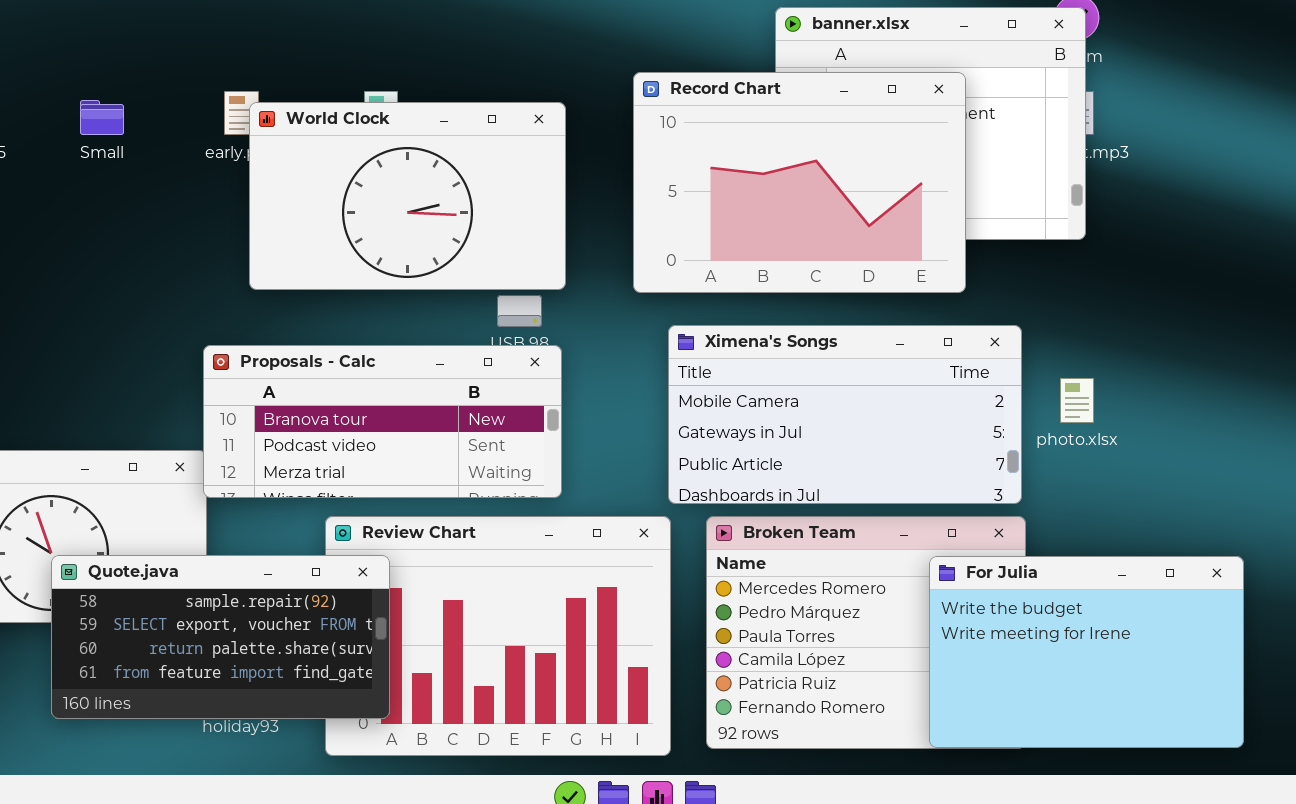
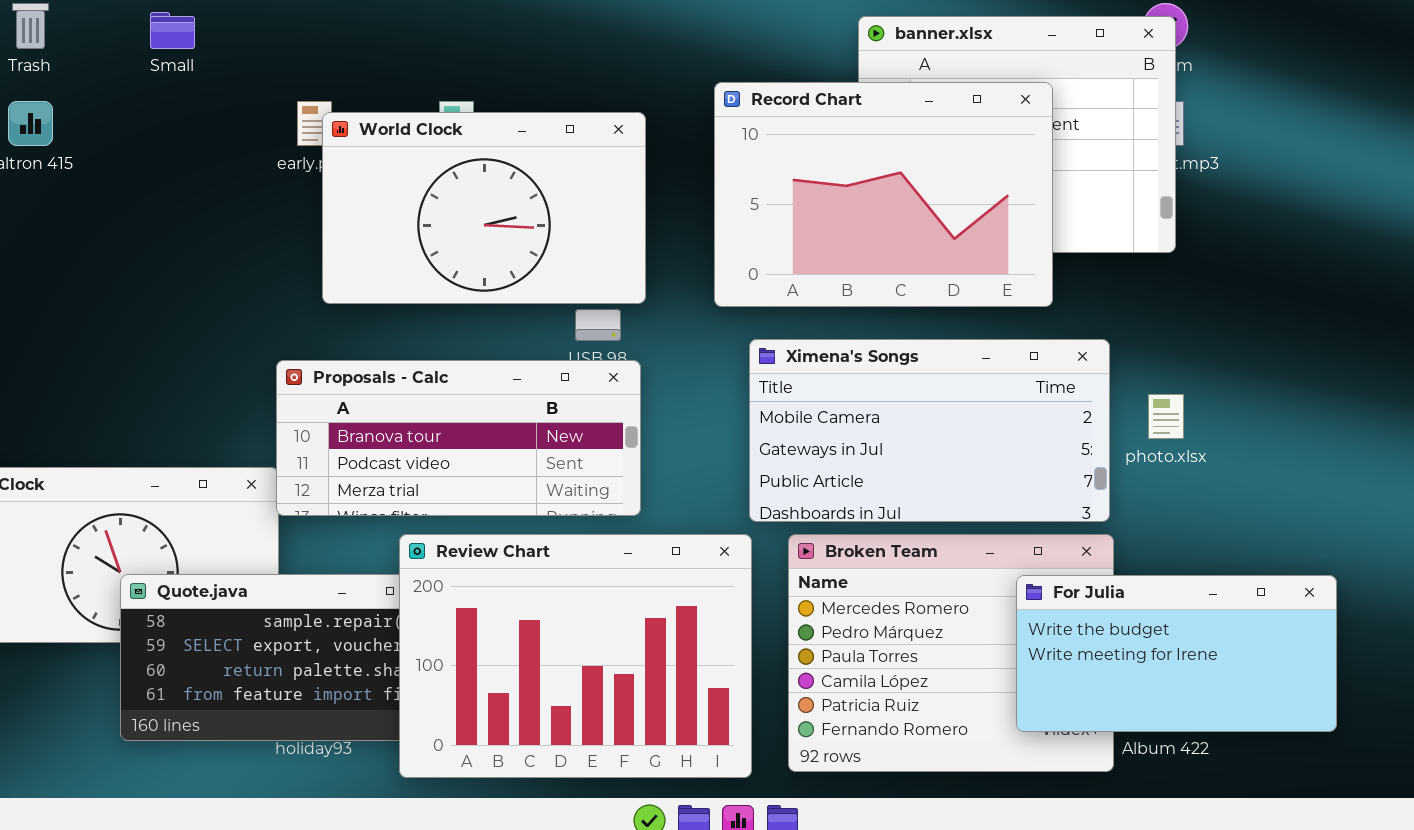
Small: [80,100,124,135] -> [150,12,195,49], moved
Review Chart: [325,516,671,756] -> [399,534,752,778], raised
For Julia: [929,556,1244,748] -> [1016,575,1337,732], resized

